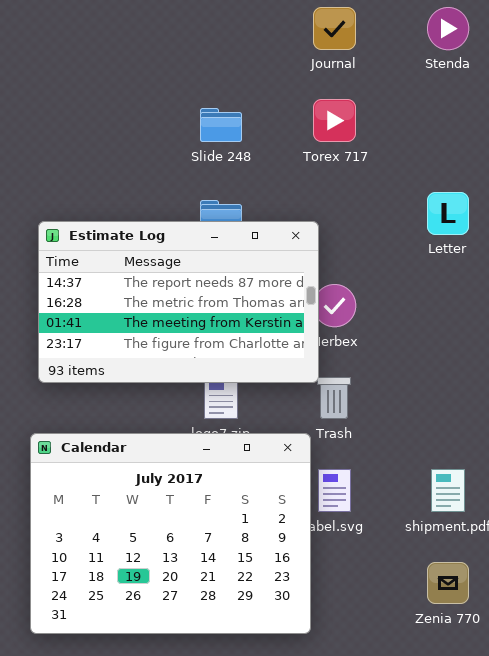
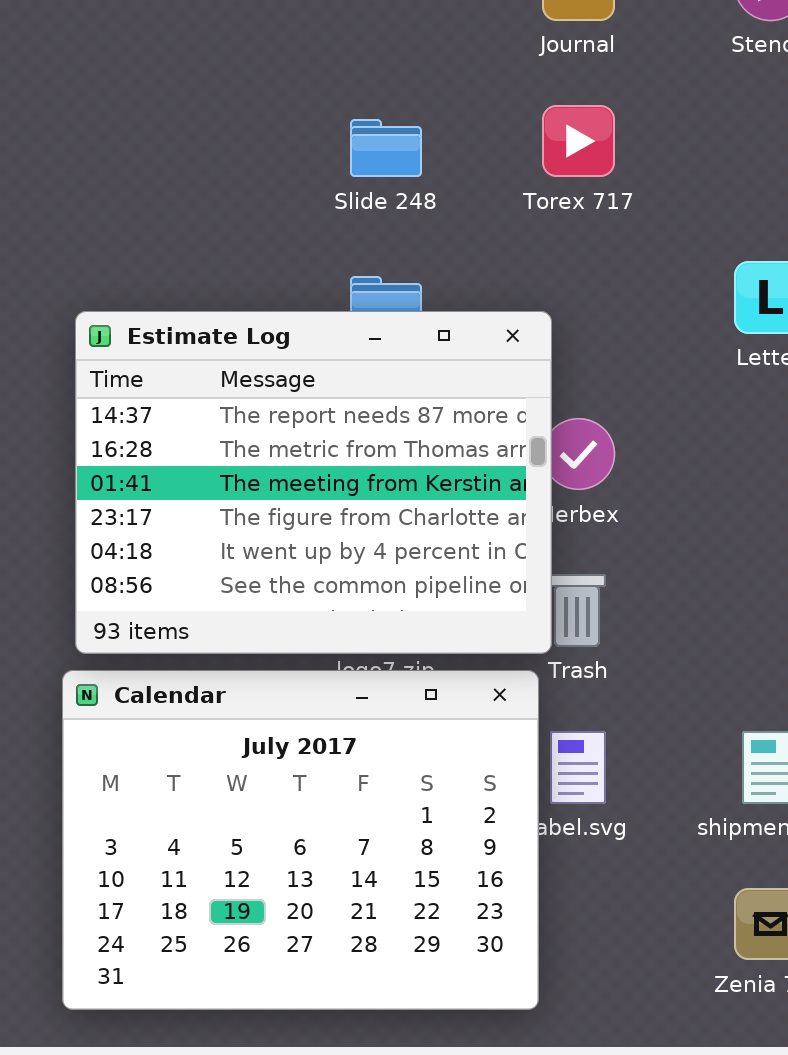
Estimate Log: [38,221,319,383] -> [75,311,552,654], resized

